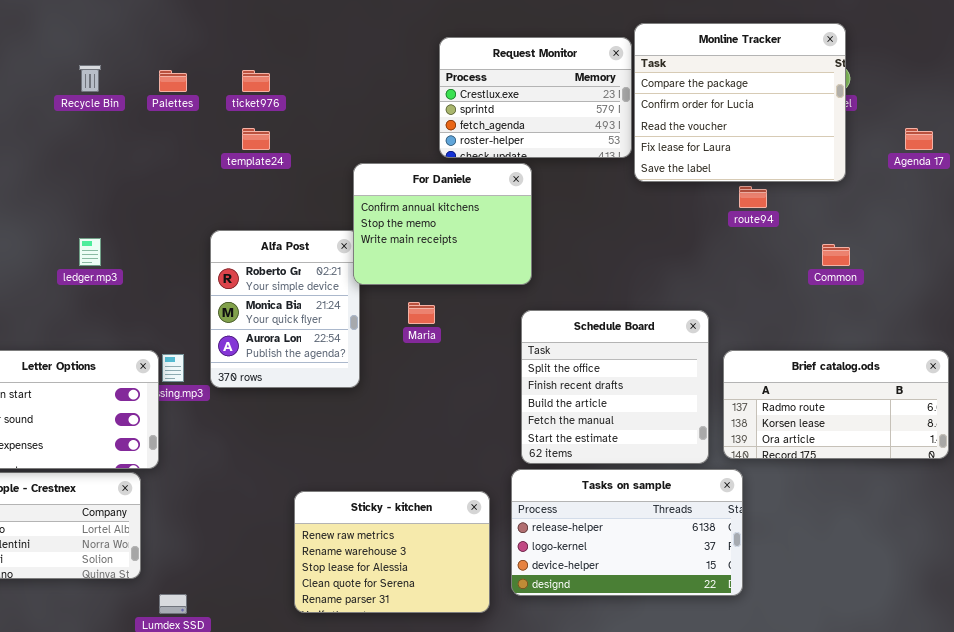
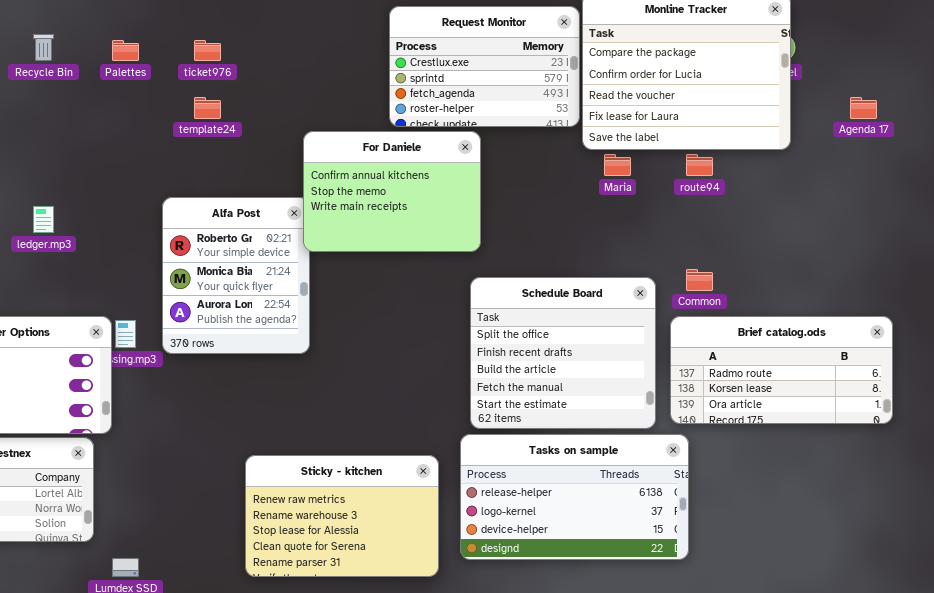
Common: [822,244,850,266] -> [686,269,713,291], moved
Maria: [408,302,435,324] -> [604,154,631,176], moved

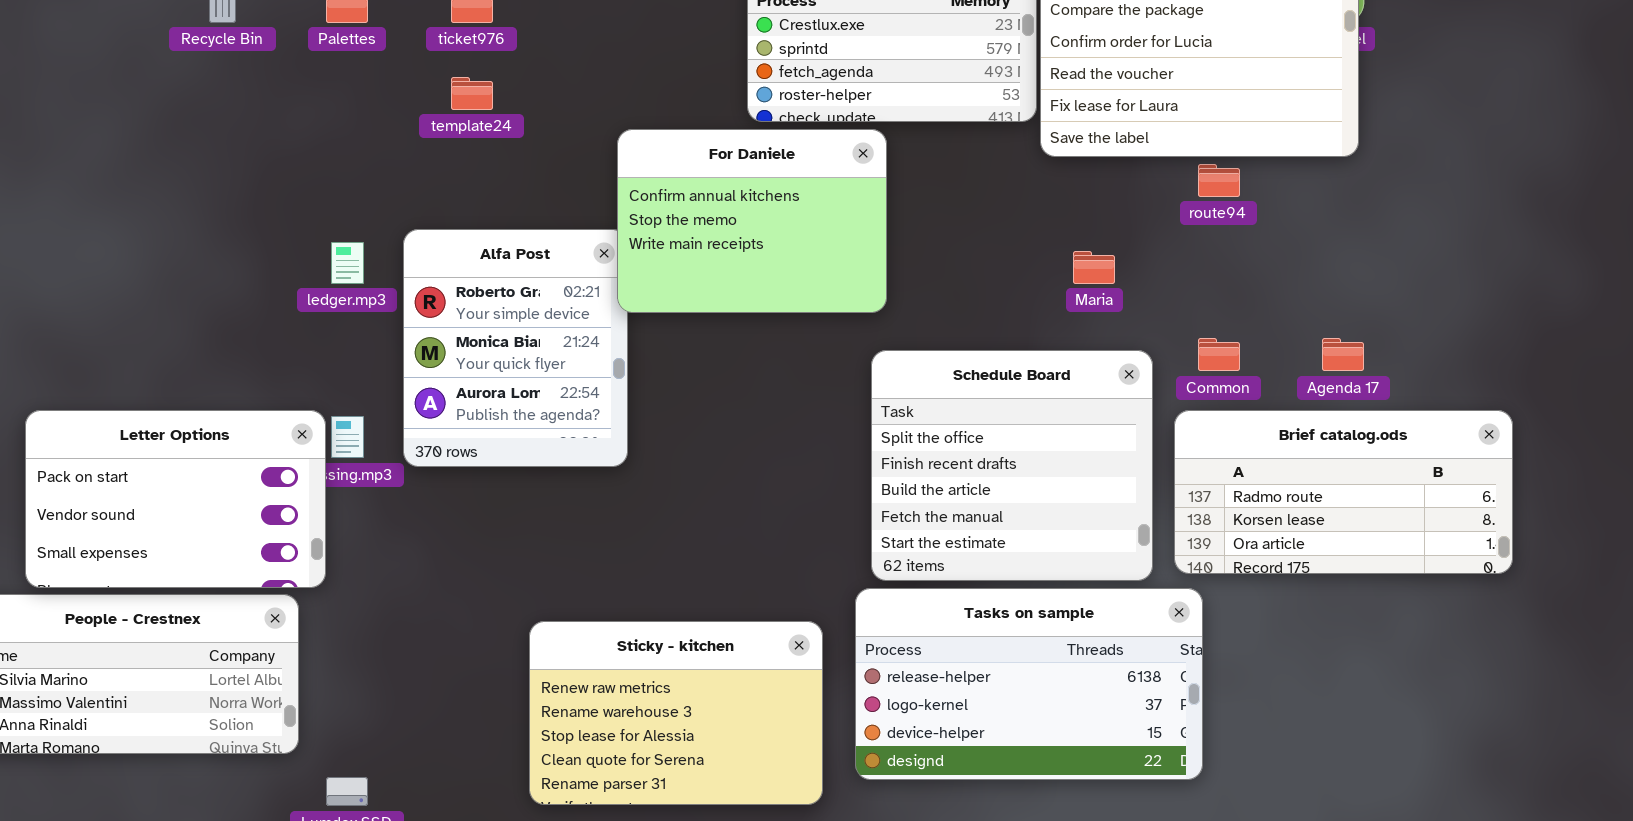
Agenda 17: [850,97,877,119] -> [1322,338,1364,371], moved
Maria: [604,154,631,176] -> [1073,251,1115,284], moved
ledger.mp3: [33,206,54,233] -> [331,242,364,284], moved

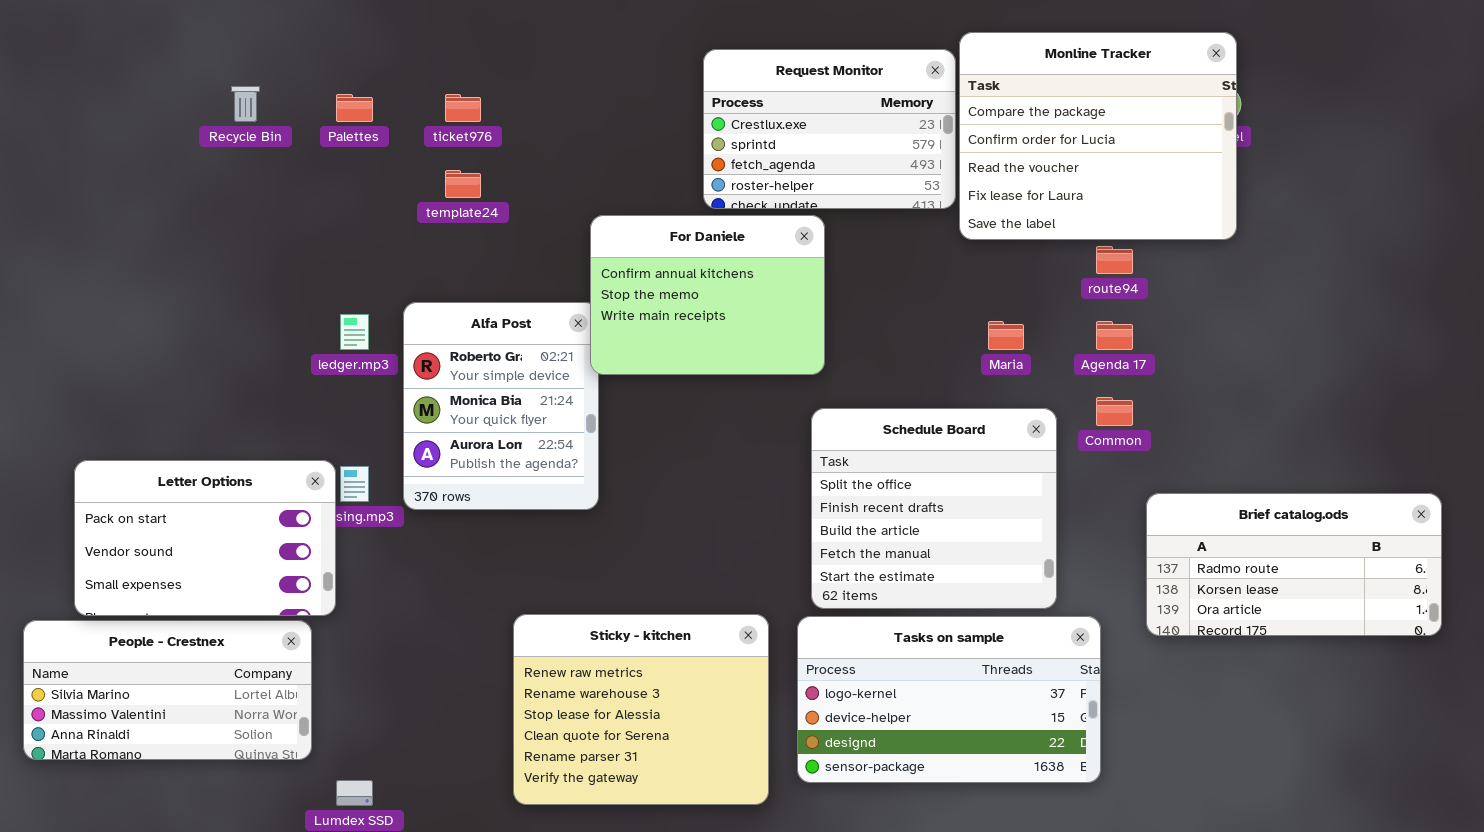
Agenda 17: [1322,338,1364,371] -> [1096,321,1133,350], moved
Brief catalog.ods: [1174,410,1513,574] -> [1146,493,1442,636], moved
Tasks on sample: [855,588,1203,780] -> [797,616,1101,783], scrolled down 1 row
Sticky - kitchen: [529,621,823,805] -> [513,614,769,805], resized

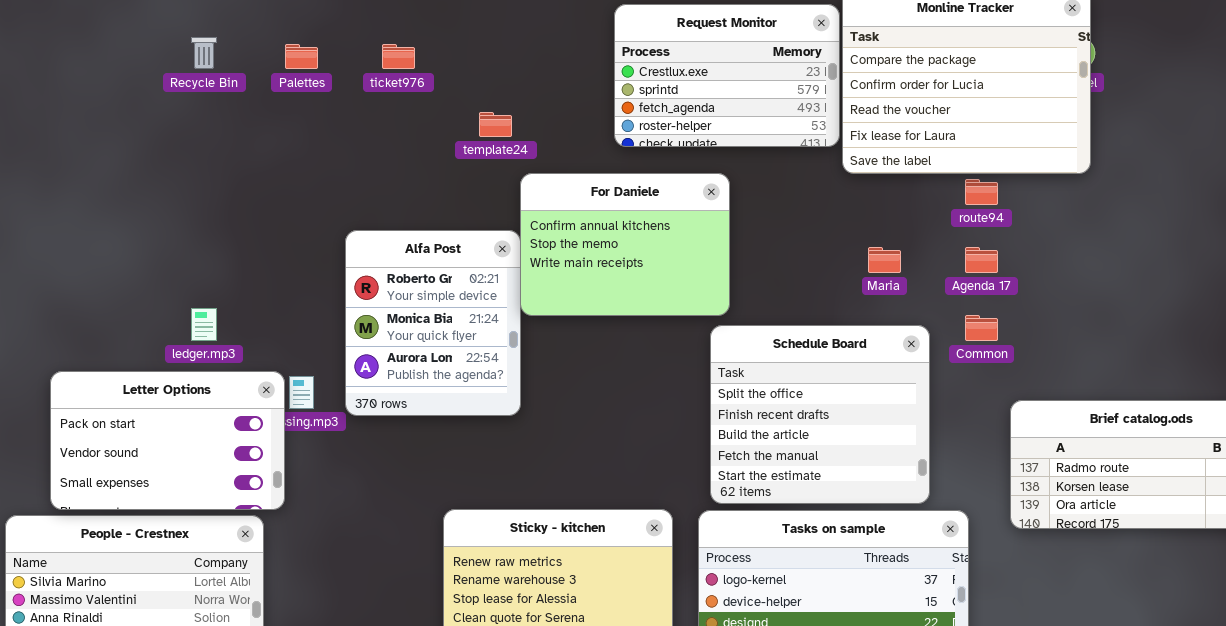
template24: [445,170,481,198] -> [479,112,512,137], moved
For Daniele: [590,215,825,375] -> [520,173,730,316], moved
ledger.mp3: [340,314,369,350] -> [191,308,217,341], moved

